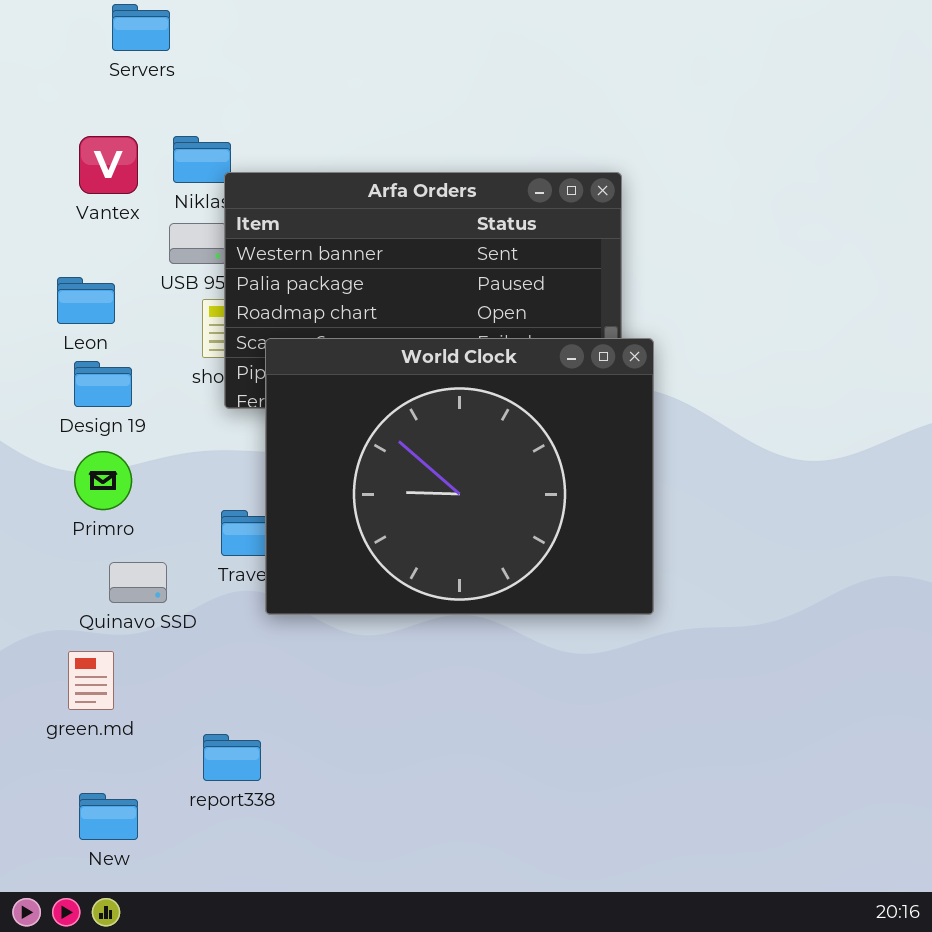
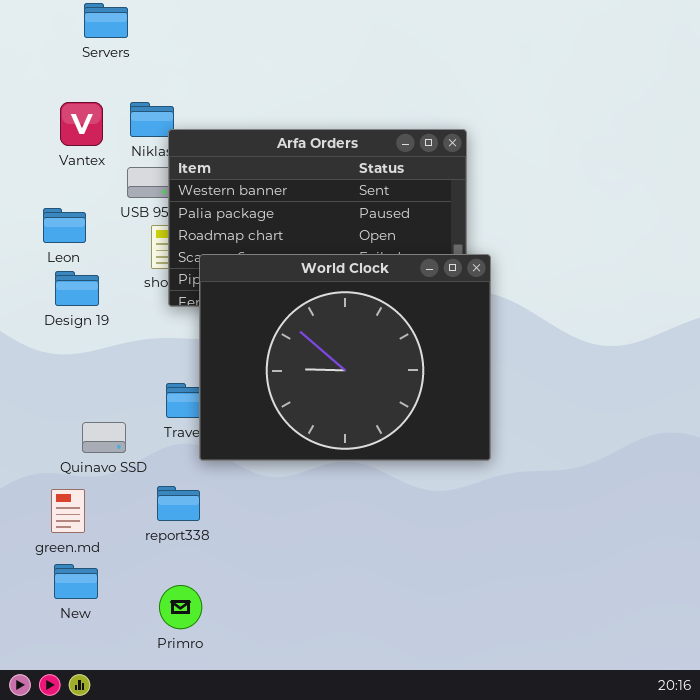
Primro: [74,451,132,510] -> [159,585,202,629], moved
report338: [203,734,261,781] -> [157,486,200,521], moved
New: [79,793,138,840] -> [54,564,98,599], moved

